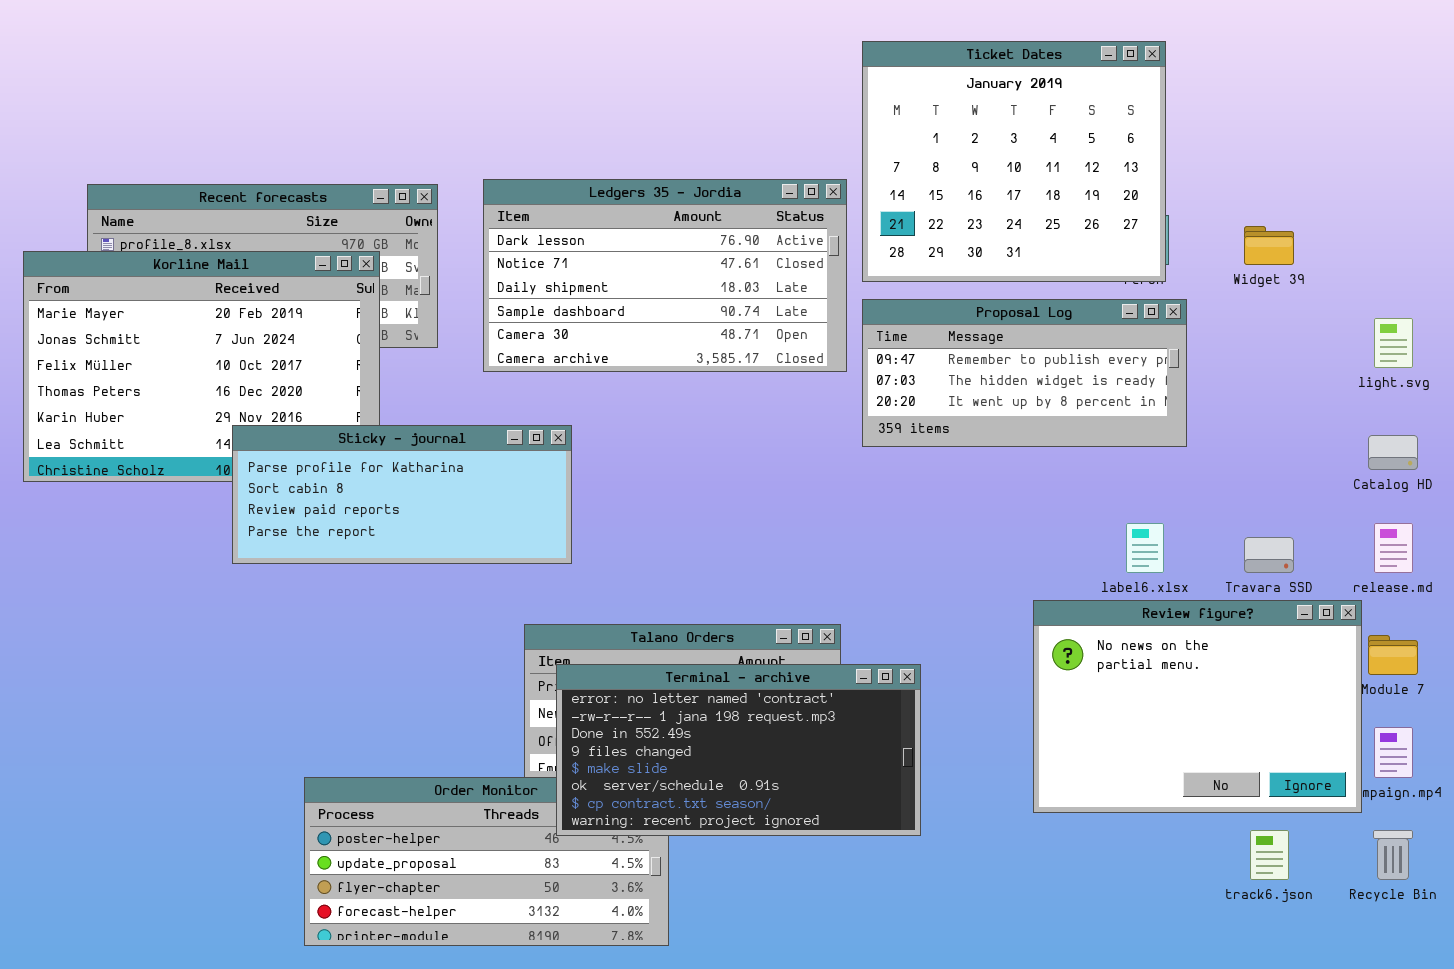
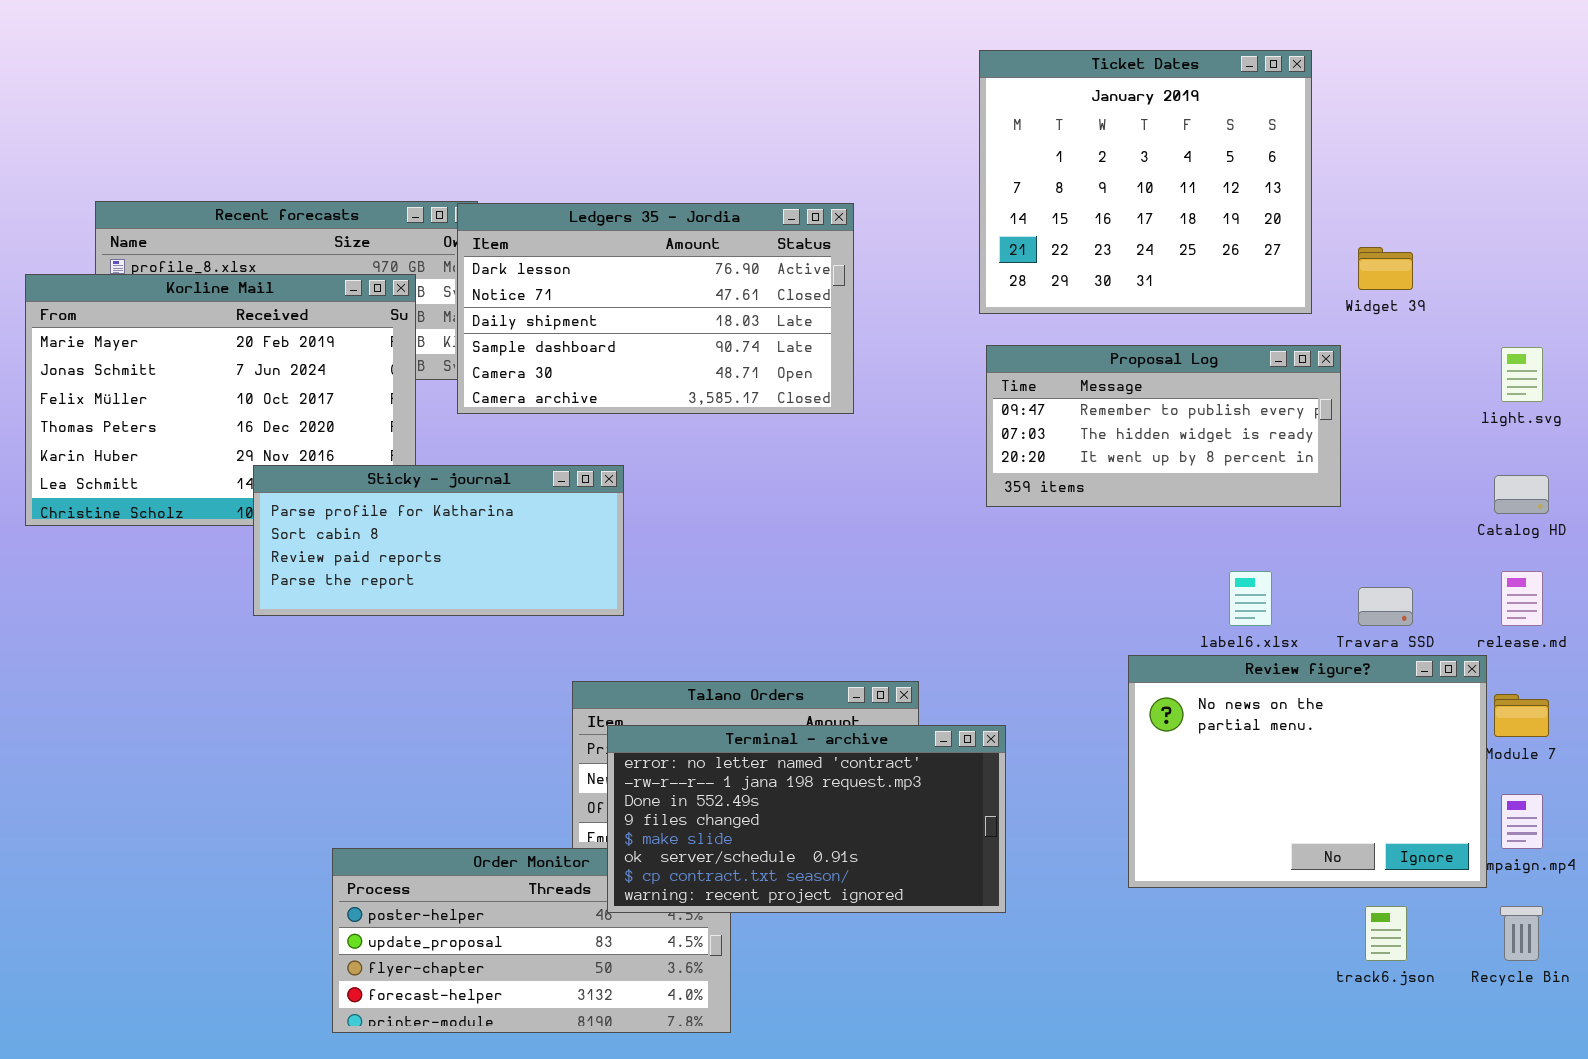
Ticket Dates: [862,41,1166,282] -> [979,50,1312,314], moved
Ledgers 35 - Jordia: [483,179,847,372] -> [457,203,854,414], moved
Proposal Log: [862,299,1187,447] -> [986,345,1341,507], moved

